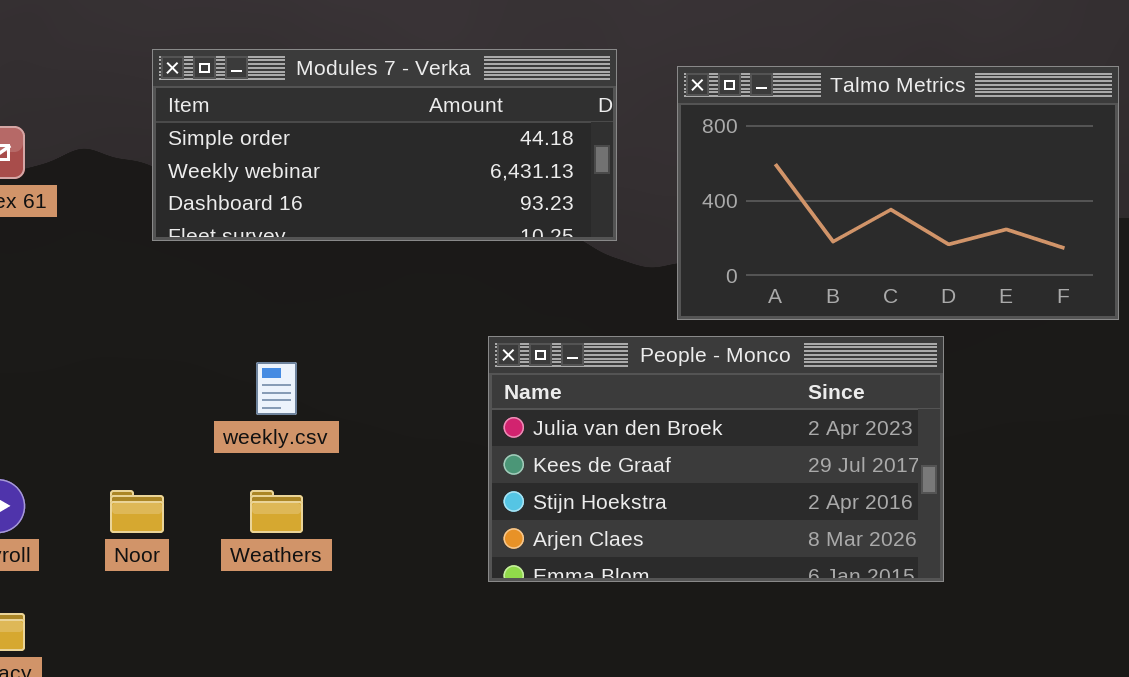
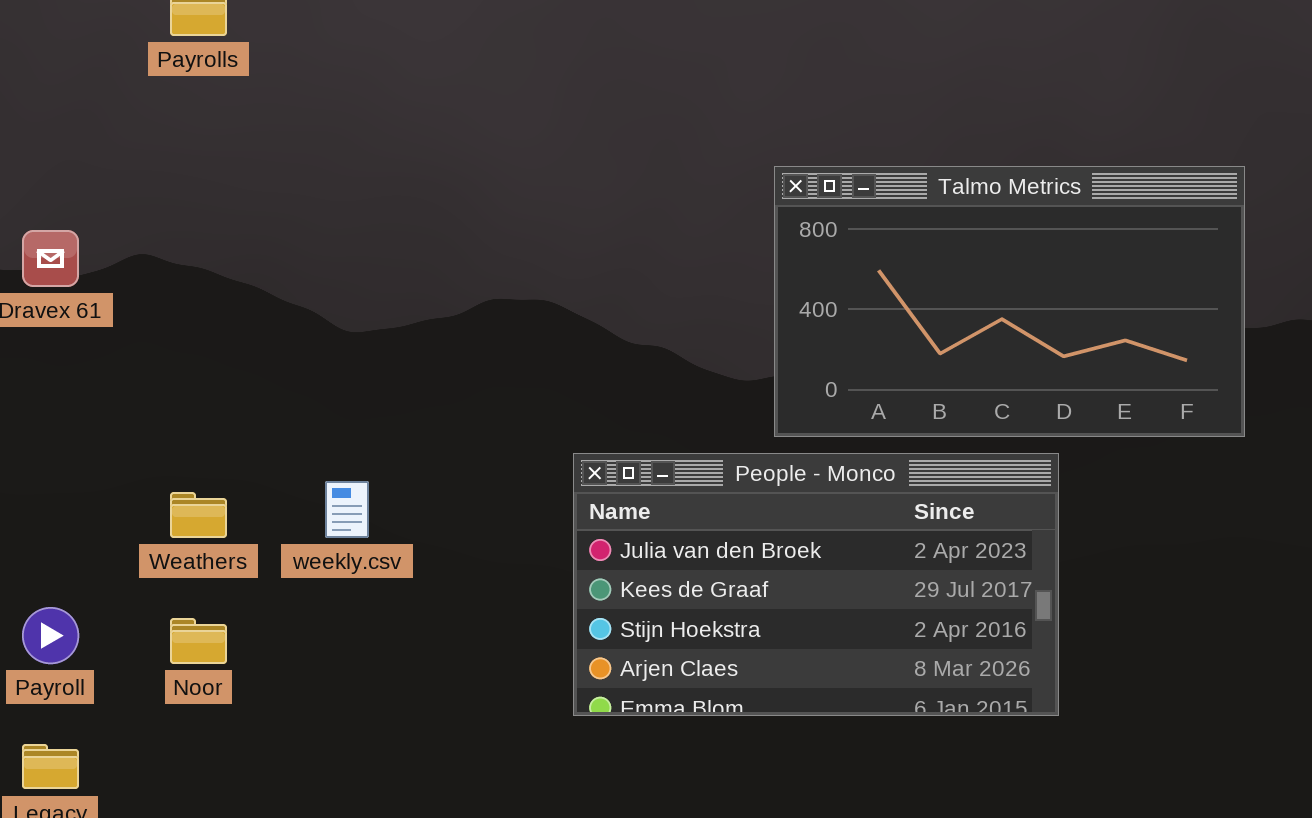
Modules 7 - Verka: [152,49,617,241] -> none, closed
Weathers: [250,490,303,533] -> [170,492,227,538], moved

